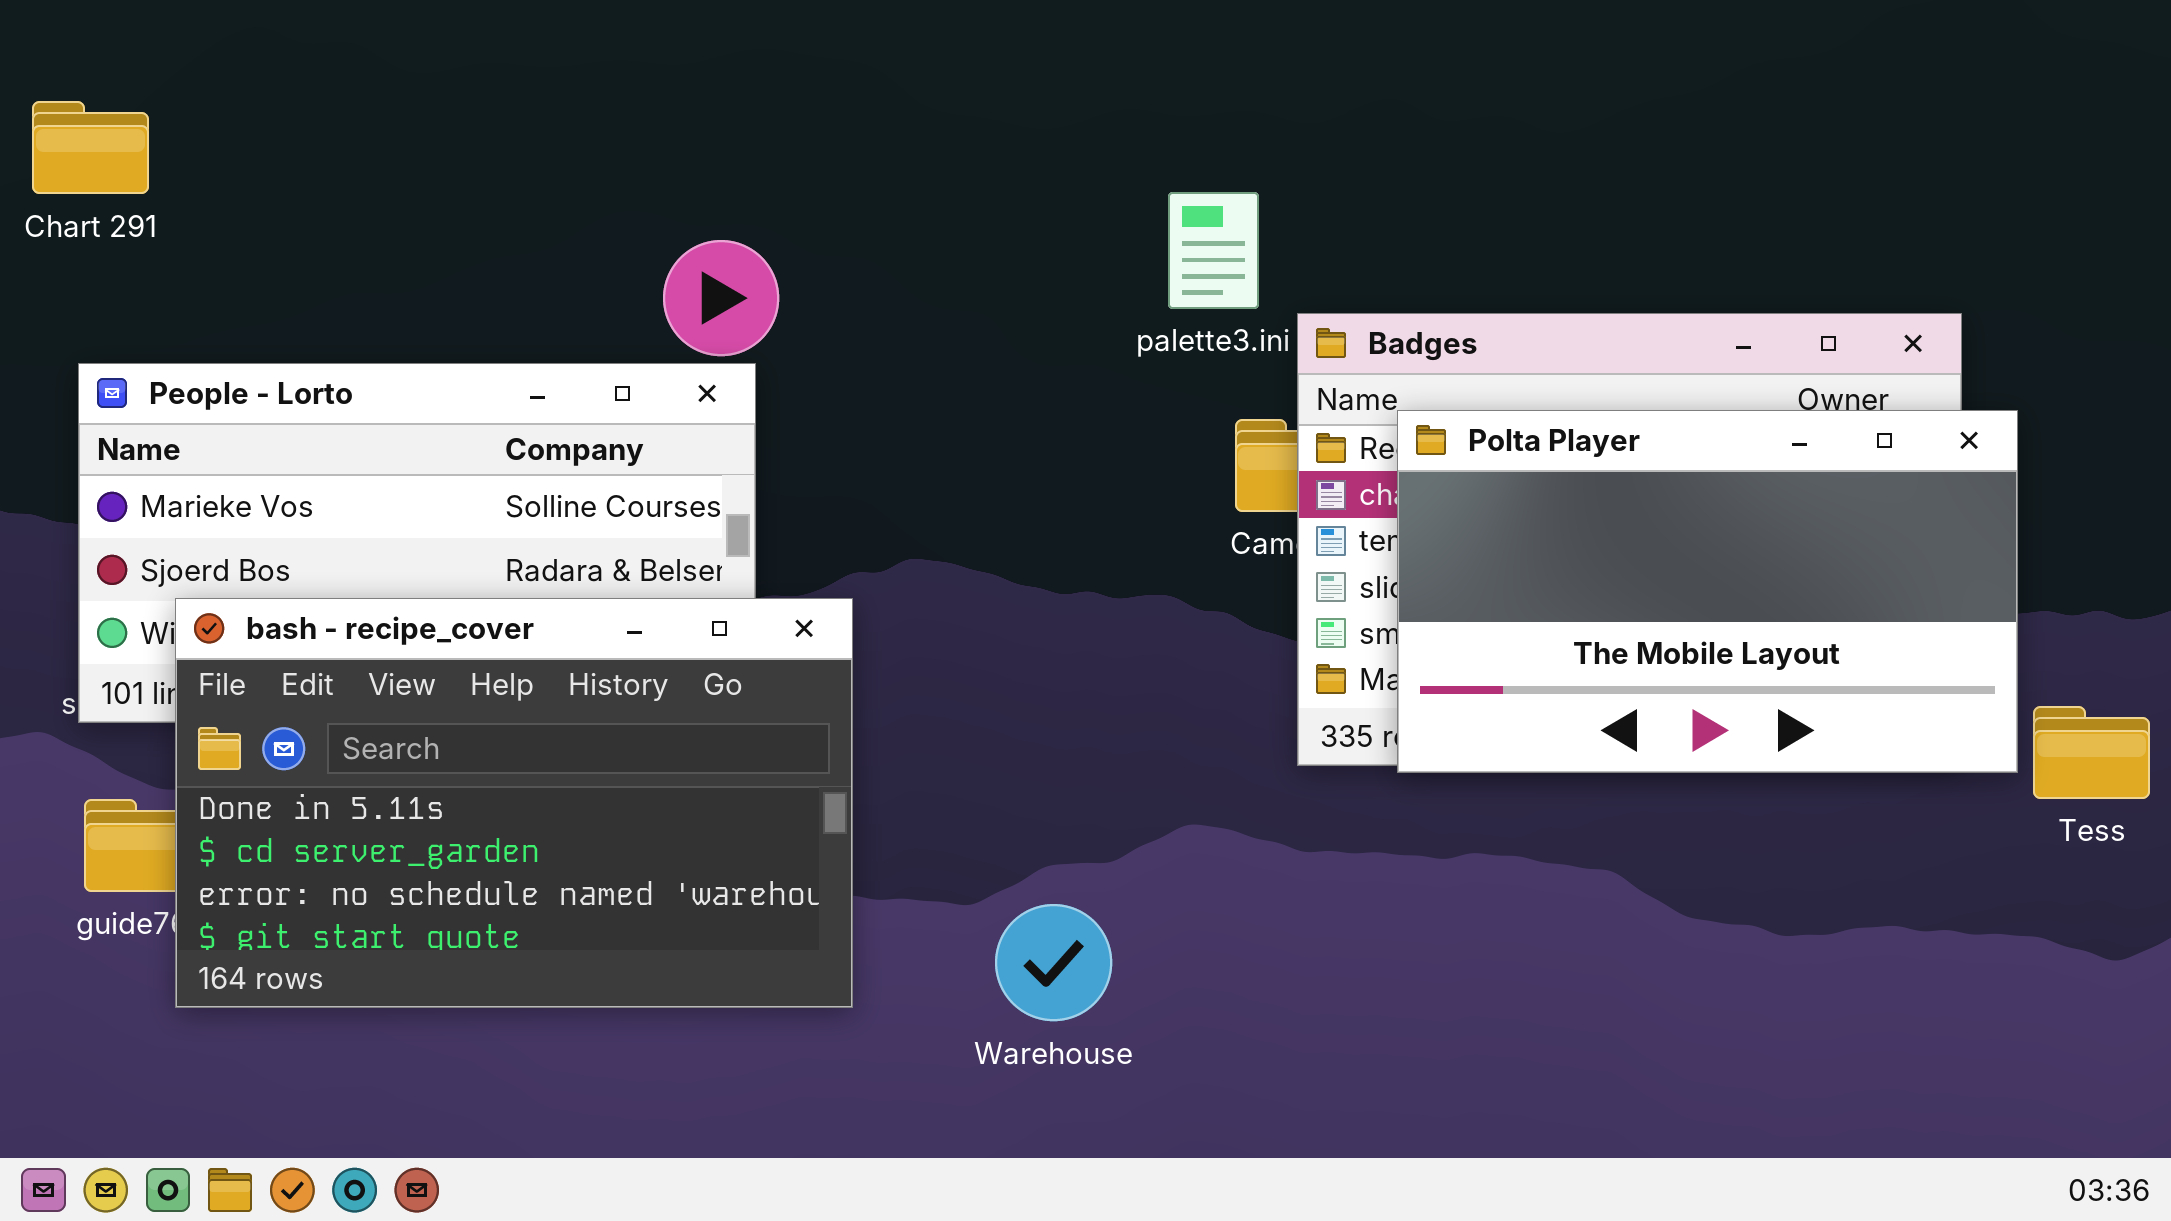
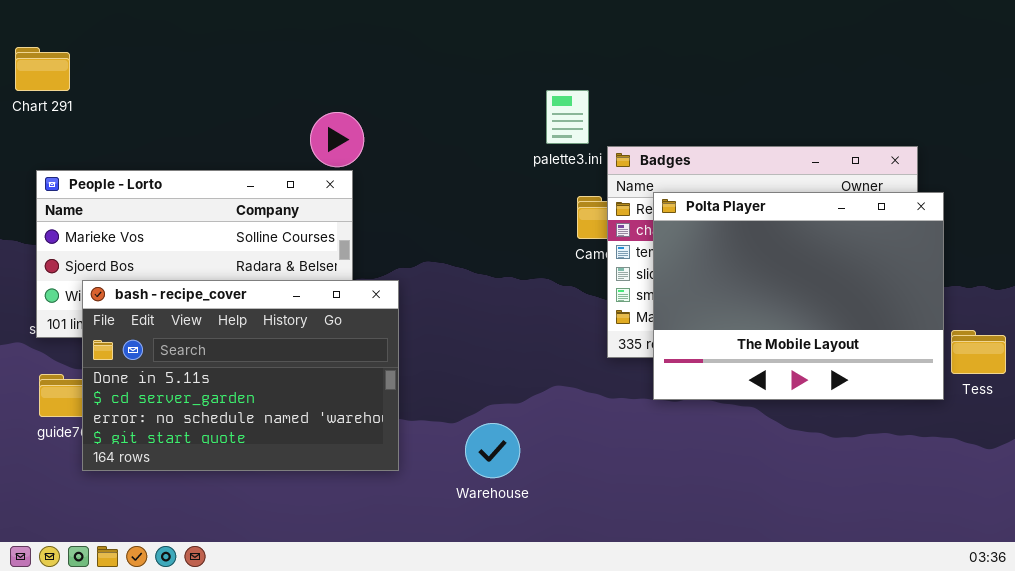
Polta Player: [1397,410,2018,773] -> [653,192,944,400], resized

